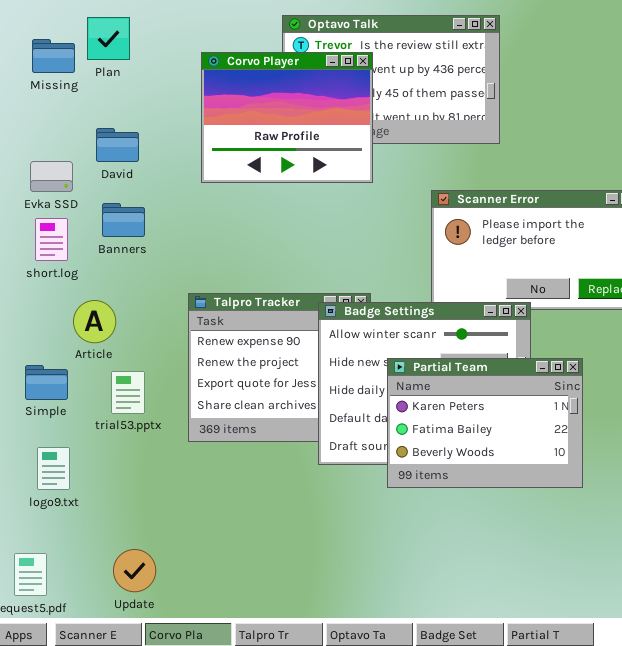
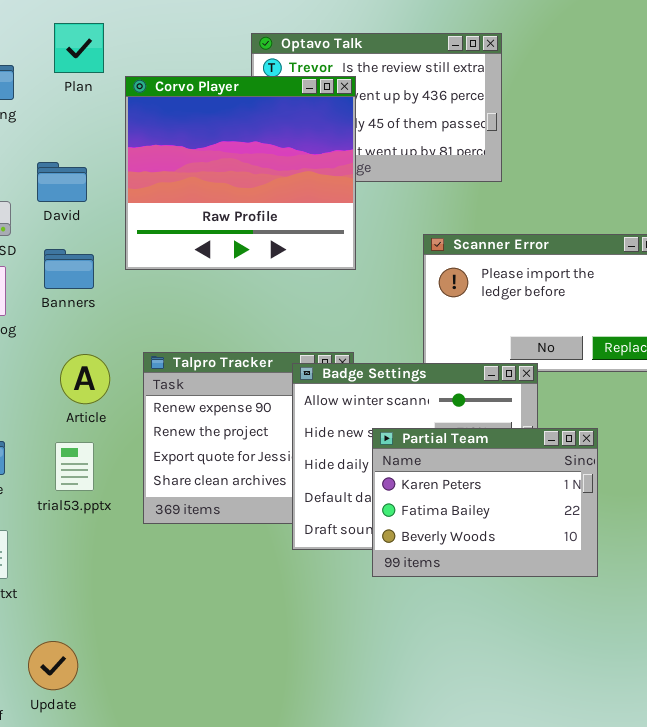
Plan: [87,17,130,60] -> [54,23,104,73], moved
Corvo Player: [201,52,373,183] -> [125,76,356,270], resized
Article: [73,300,116,343] -> [60,354,110,404], moved
Update: [113,549,156,592] -> [28,641,78,690], moved

